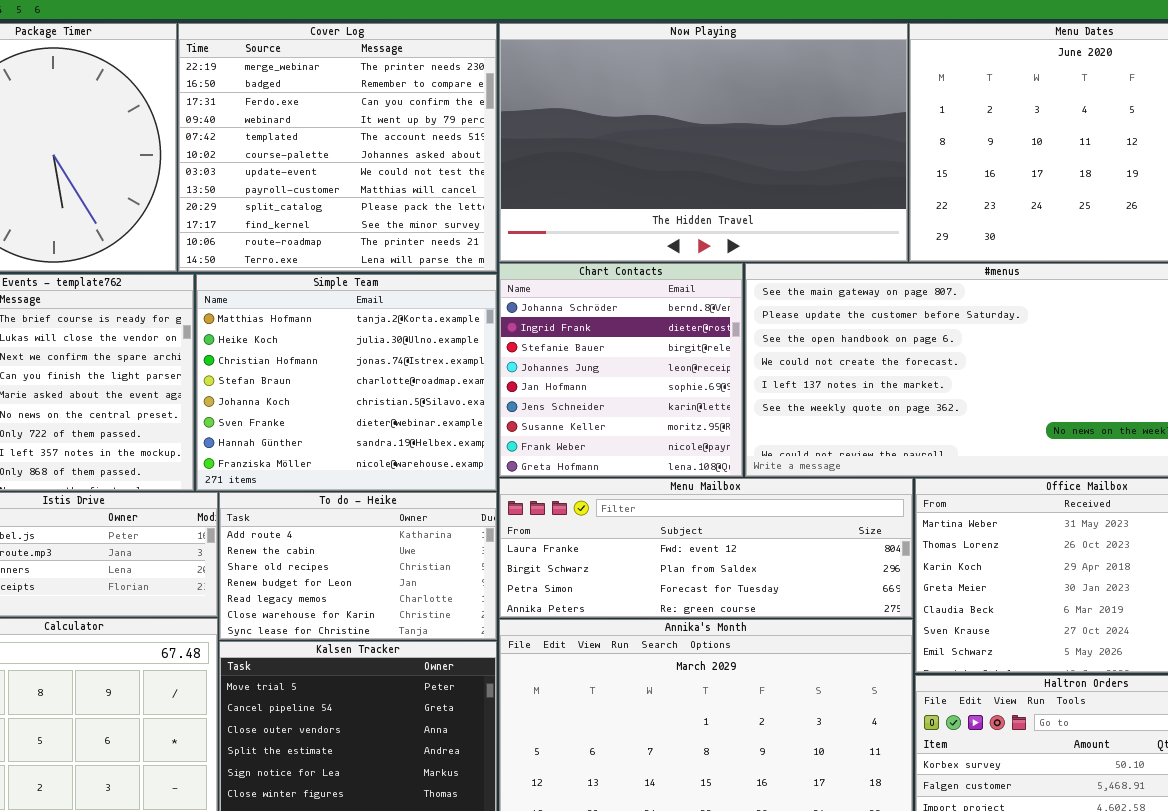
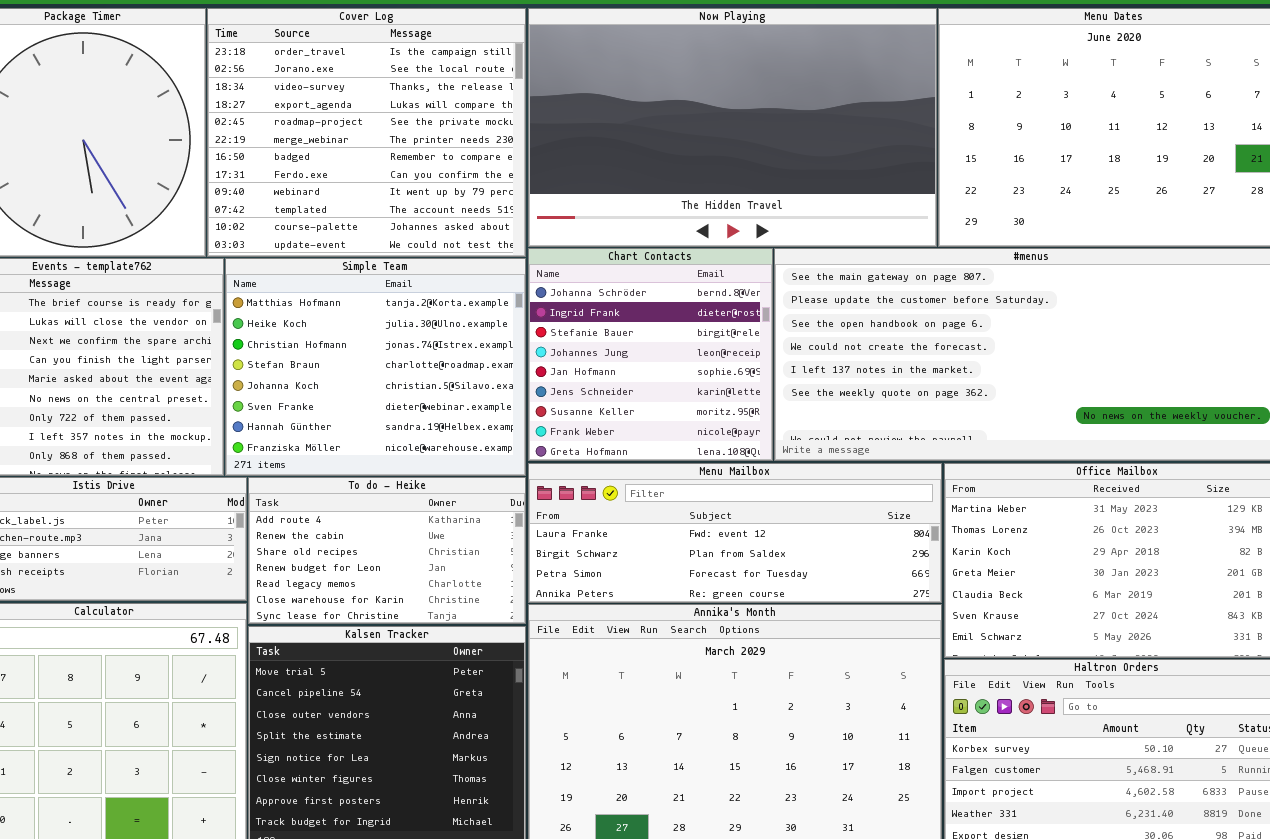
Cover Log: [178,23,497,272] -> [207,8,526,257], scrolled up 5 rows

